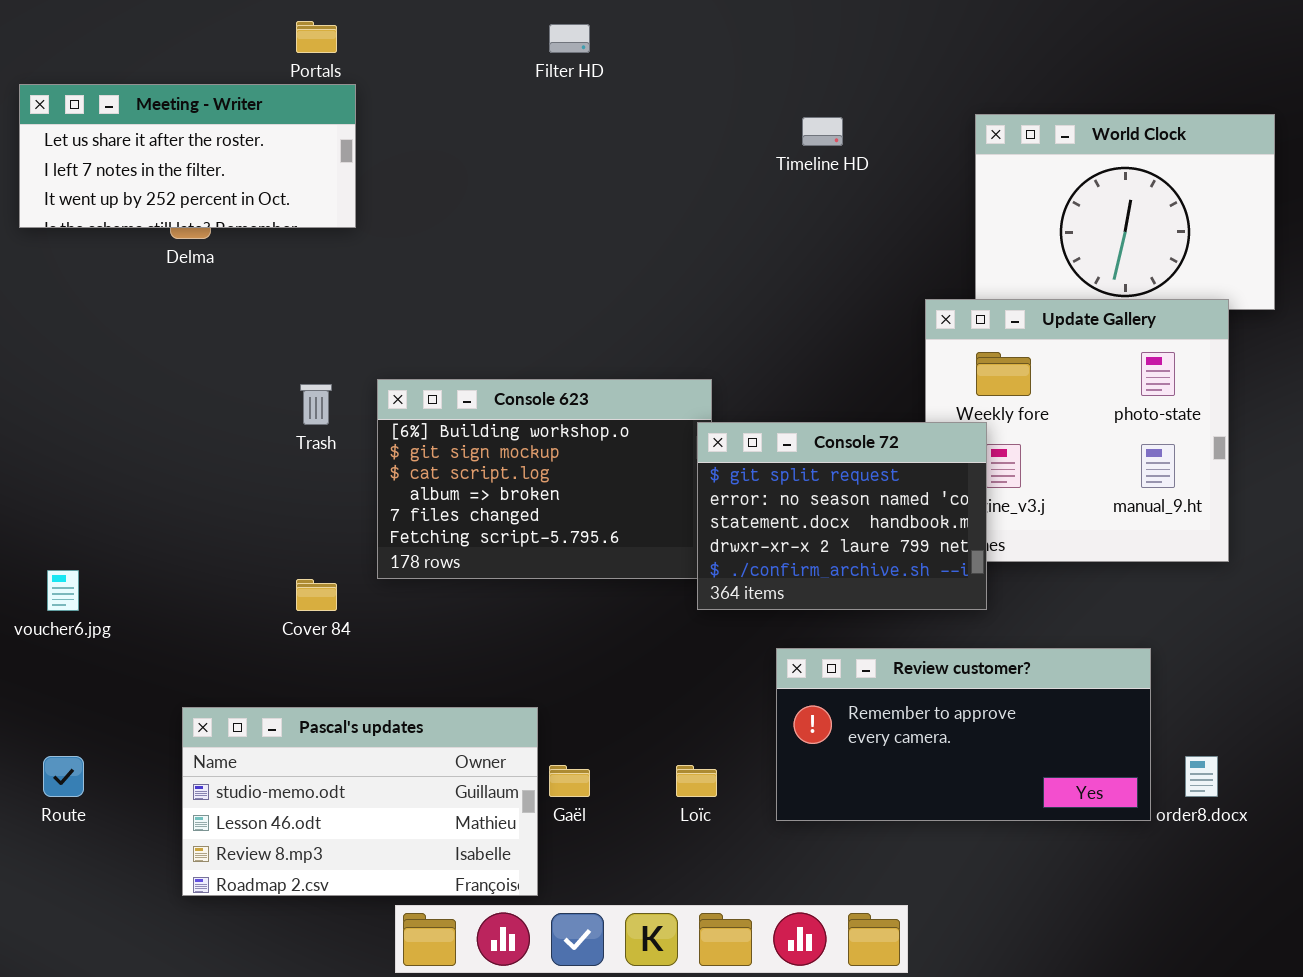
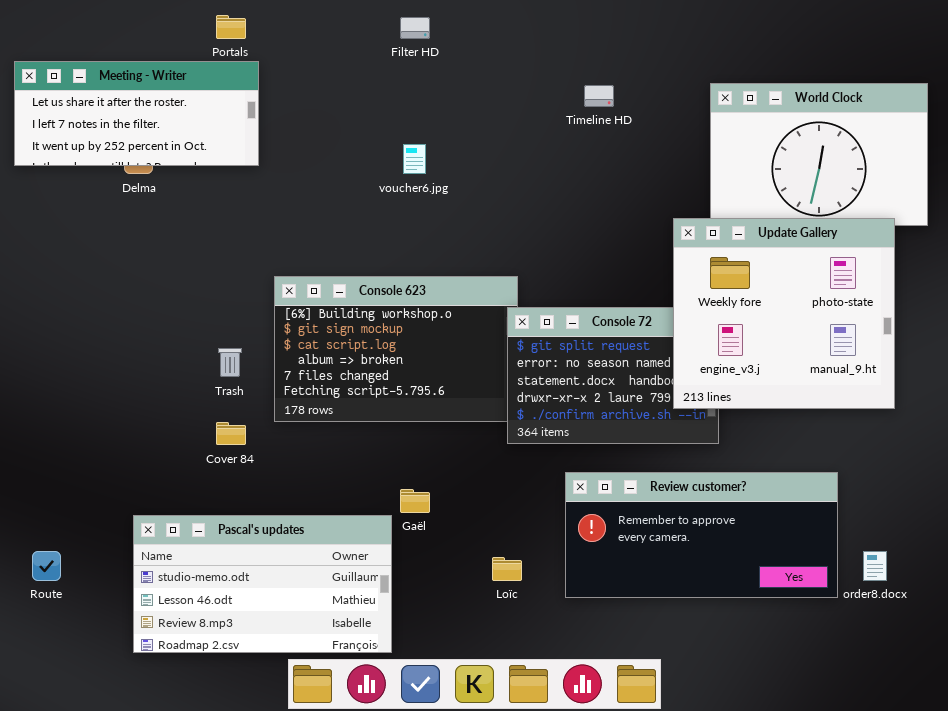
Update Gallery: [925,299,1229,562] -> [673,218,895,409], raised
Trash: [300,384,332,425] -> [218,348,242,377], moved
voucher6.jpg: [47,570,79,611] -> [403,144,426,174], moved
Gaël: [549,765,590,797] -> [400,489,430,513], moved

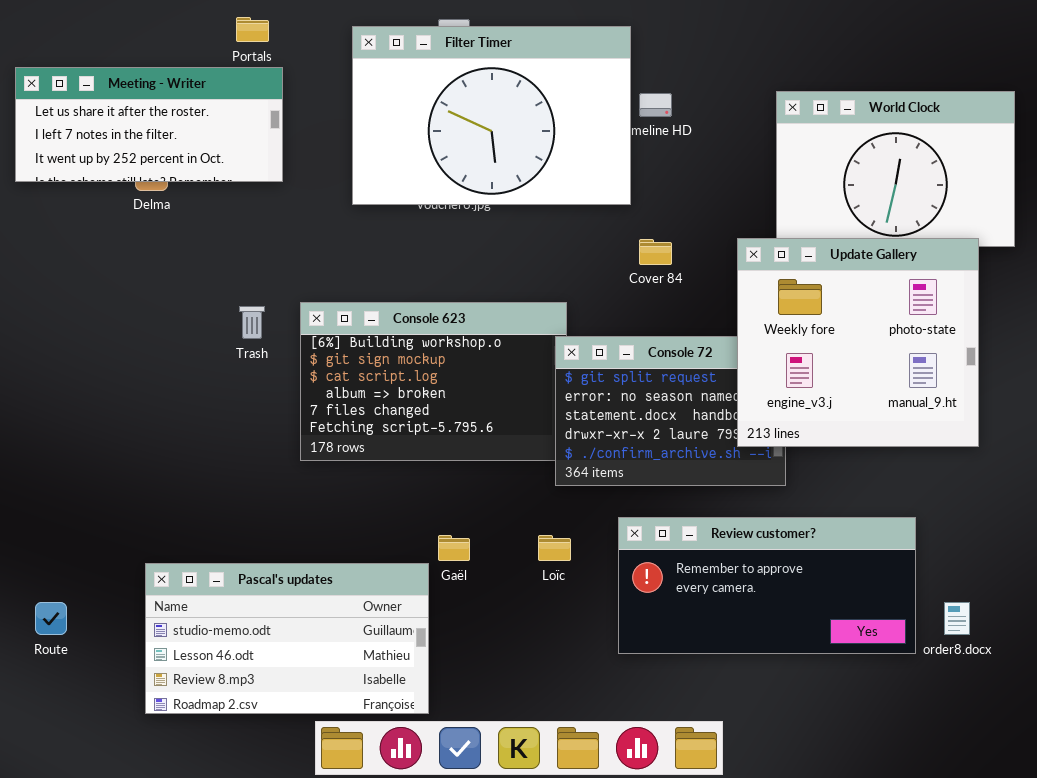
Filter Timer: none -> [352,26,631,205], opened
Trash: [218,348,242,377] -> [239,306,265,339], moved
Cover 84: [216,422,246,445] -> [639,239,672,265], moved
Loïc: [492,557,522,581] -> [538,535,571,561], moved

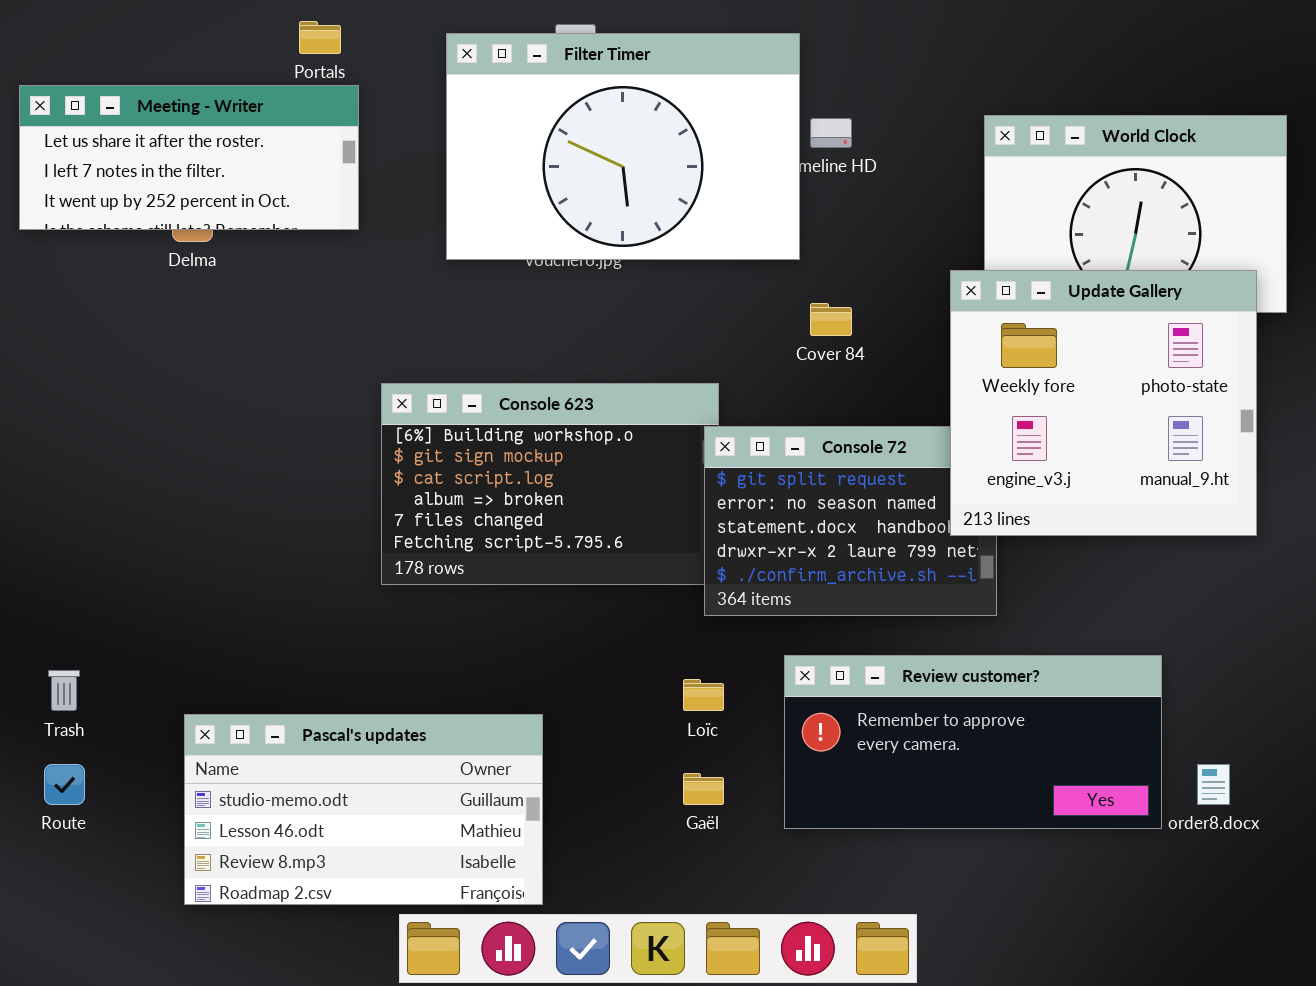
Update Gallery: [737,238,979,447] -> [950,270,1257,536], moved
Trash: [239,306,265,339] -> [48,670,80,711], moved
Gaël: [438,535,470,561] -> [683,773,724,805], moved

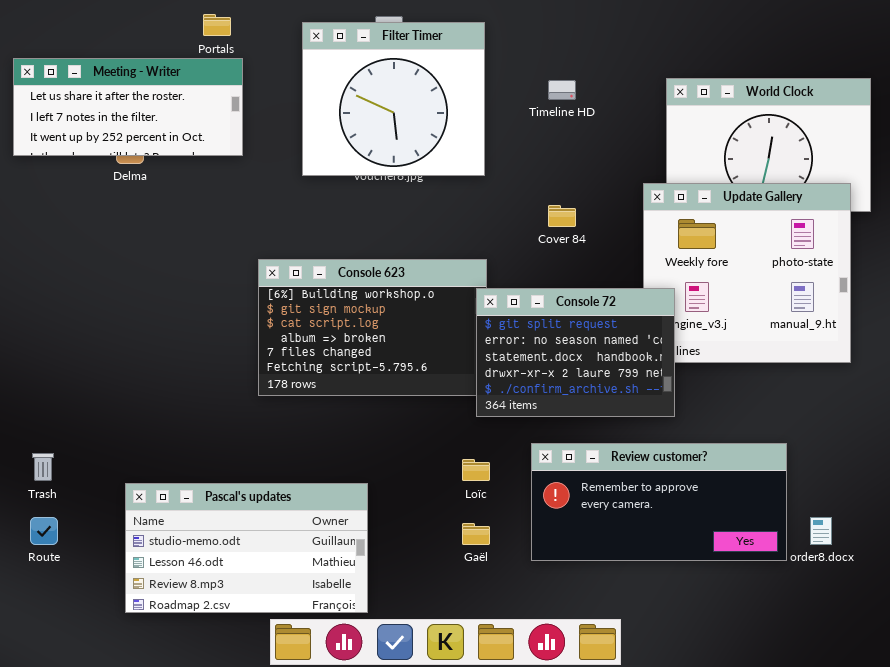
Filter Timer: [446,33,800,260] -> [302,22,485,176], resized
Console 72: [704,426,997,616] -> [476,288,675,417], raised

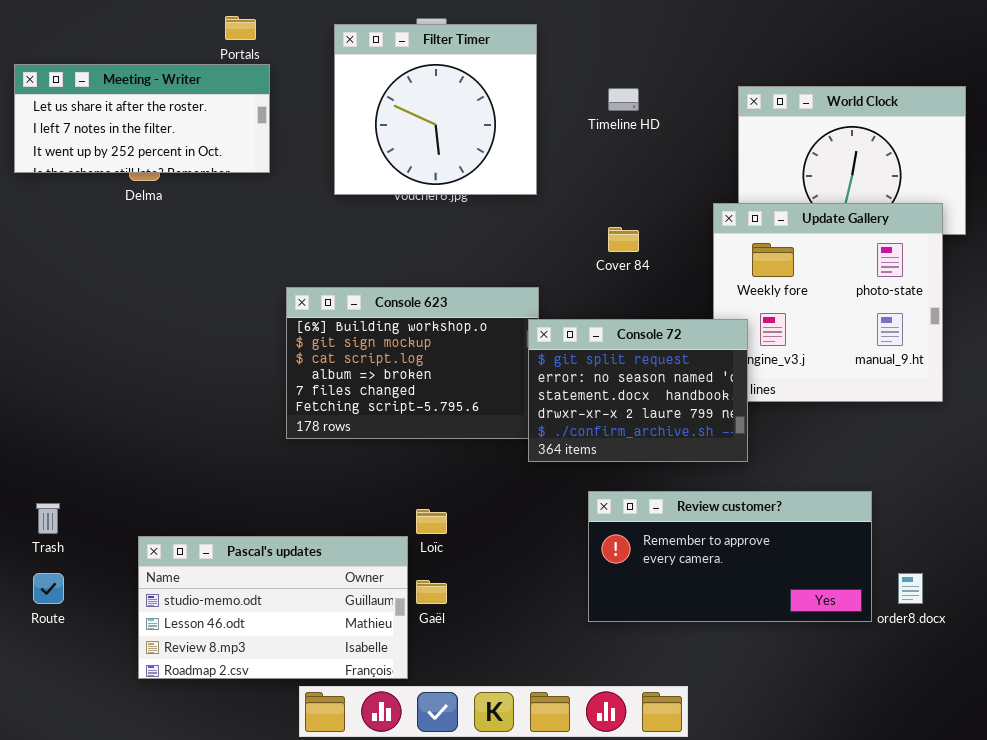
Loïc: [462,459,490,481] -> [416,509,447,534], moved
Gaël: [462,523,490,545] -> [416,580,447,604], moved

